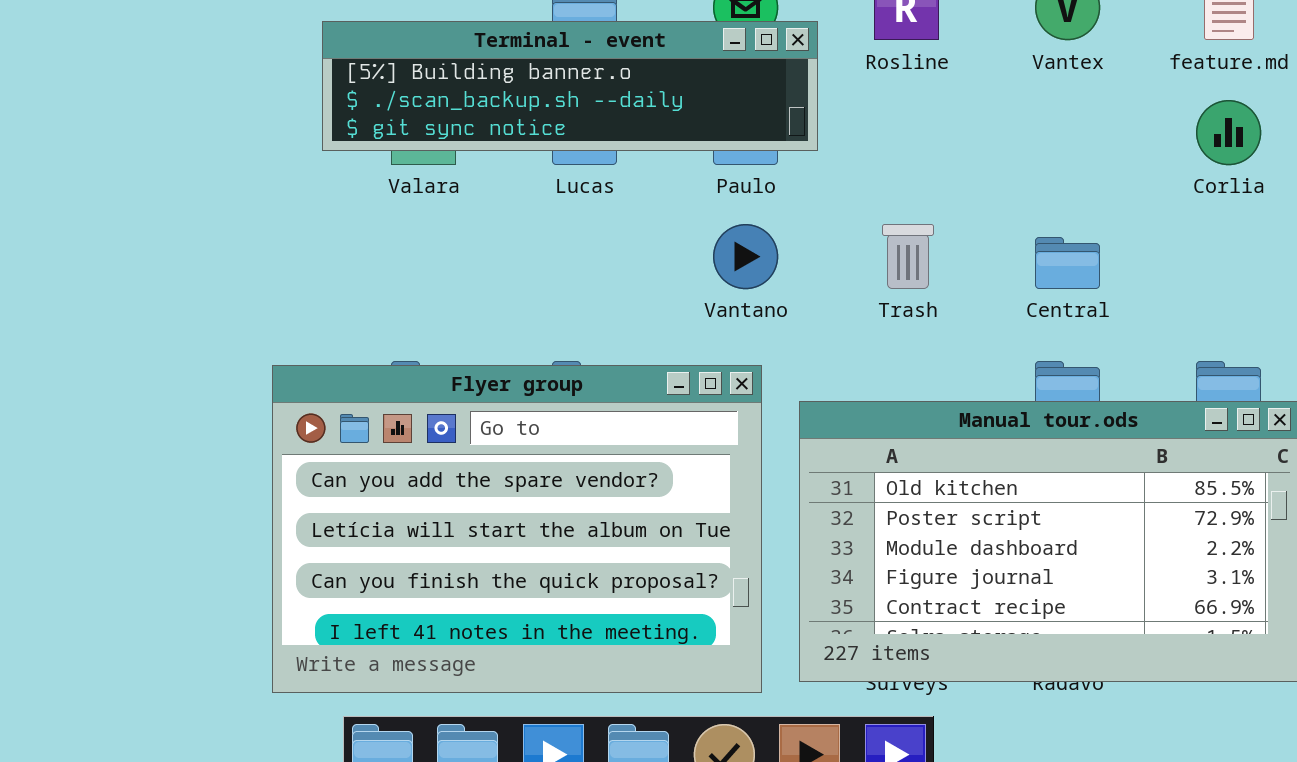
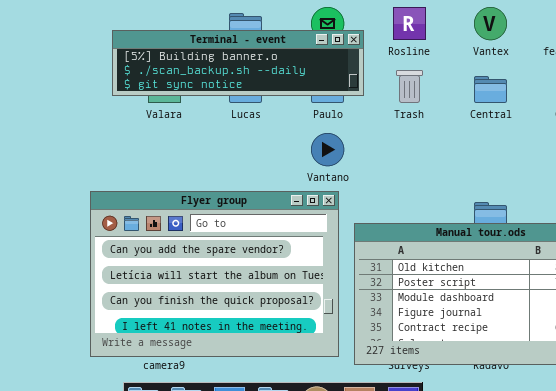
Trash: [882,224,934,289] -> [396,70,423,103], moved
Central: [1035,237,1100,289] -> [474,76,507,103], moved
Flyer group: [272,365,762,693] -> [90,191,339,357], moved

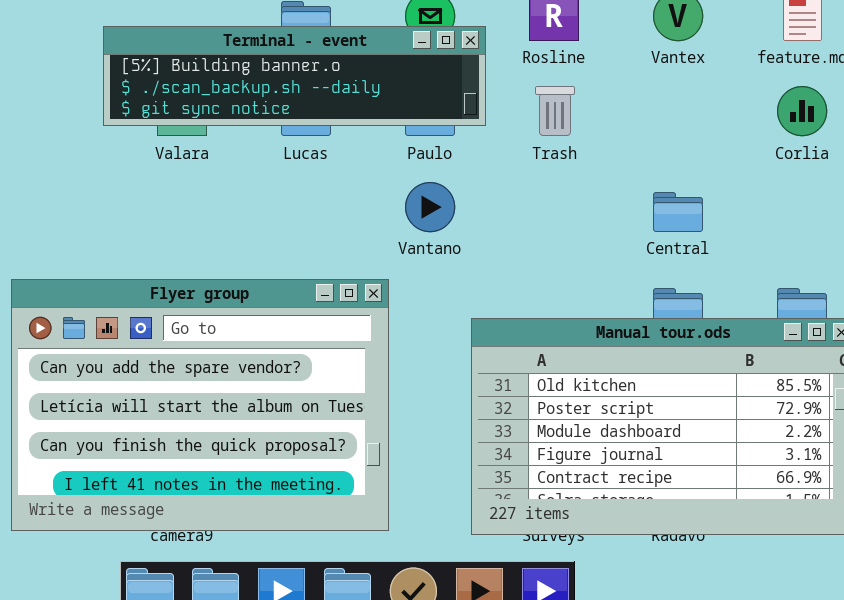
Central: [474,76,507,103] -> [653,192,703,232], moved
Flyer group: [90,191,339,357] -> [11,279,389,531], moved

